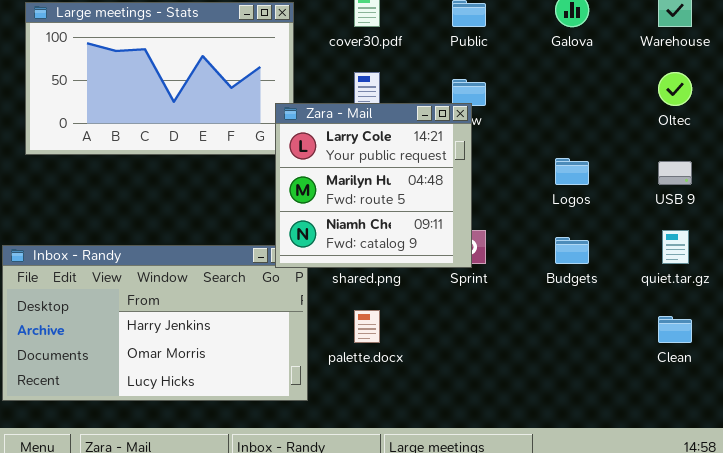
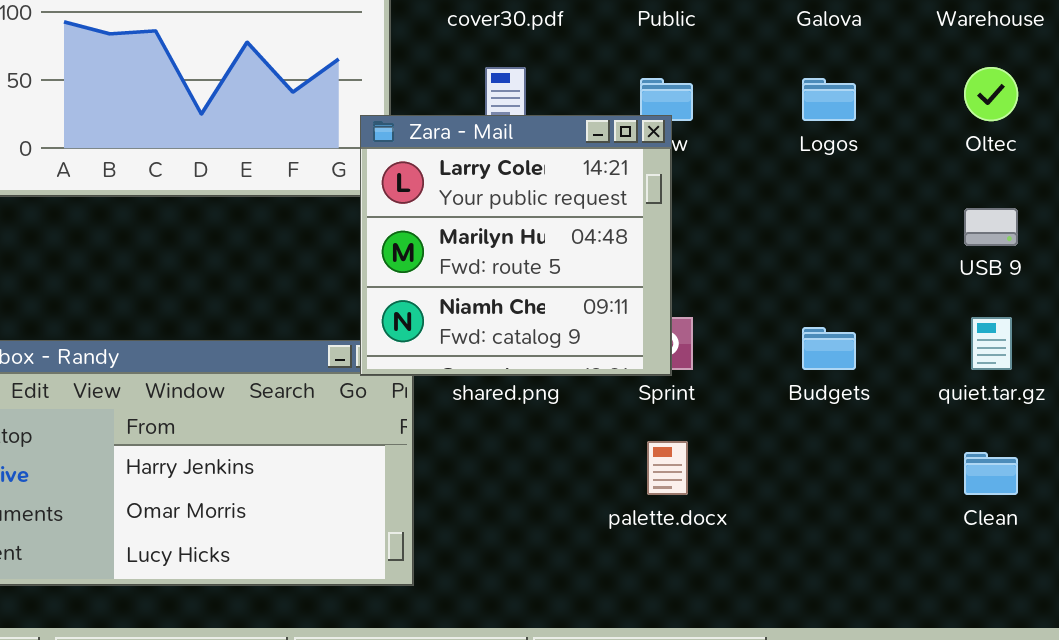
Logos: [555,158,589,185] -> [802,78,856,121], moved
palette.docx: [354,310,380,343] -> [647,441,688,495], moved

